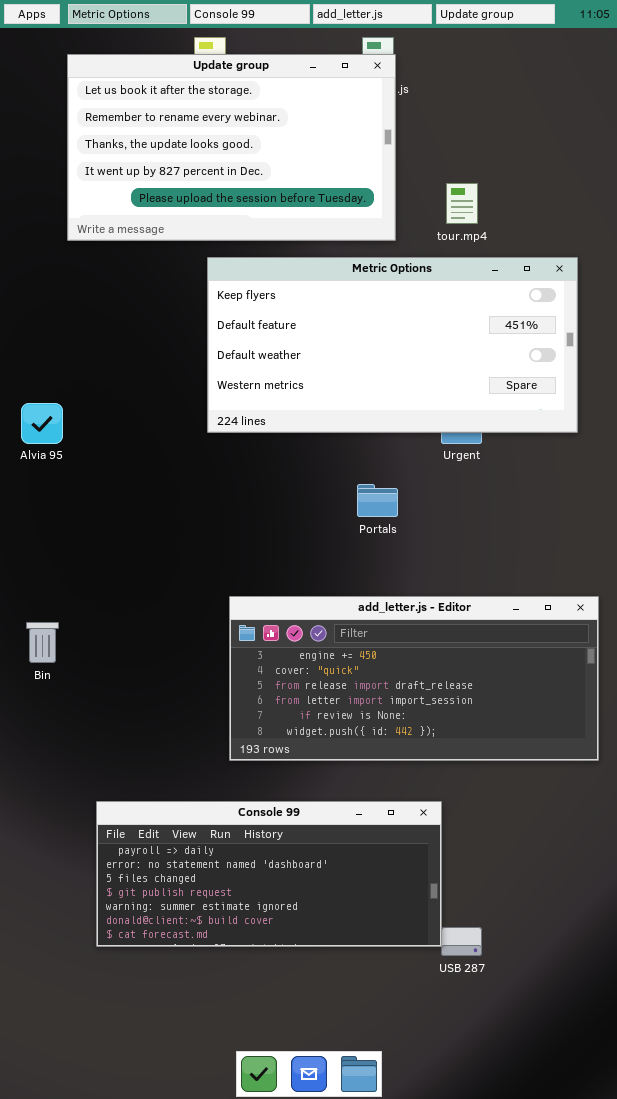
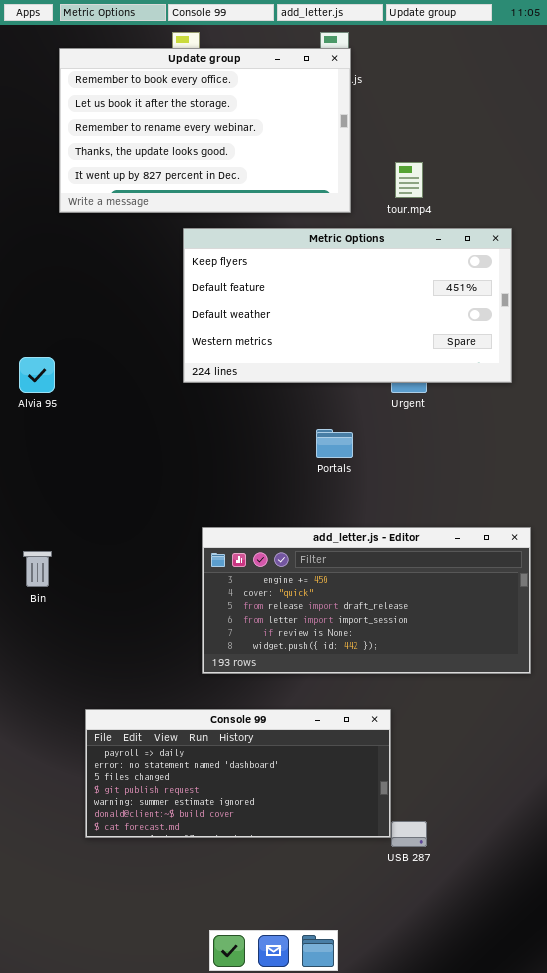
Update group: [67,54,396,241] -> [59,48,351,213], scrolled up 1 row

